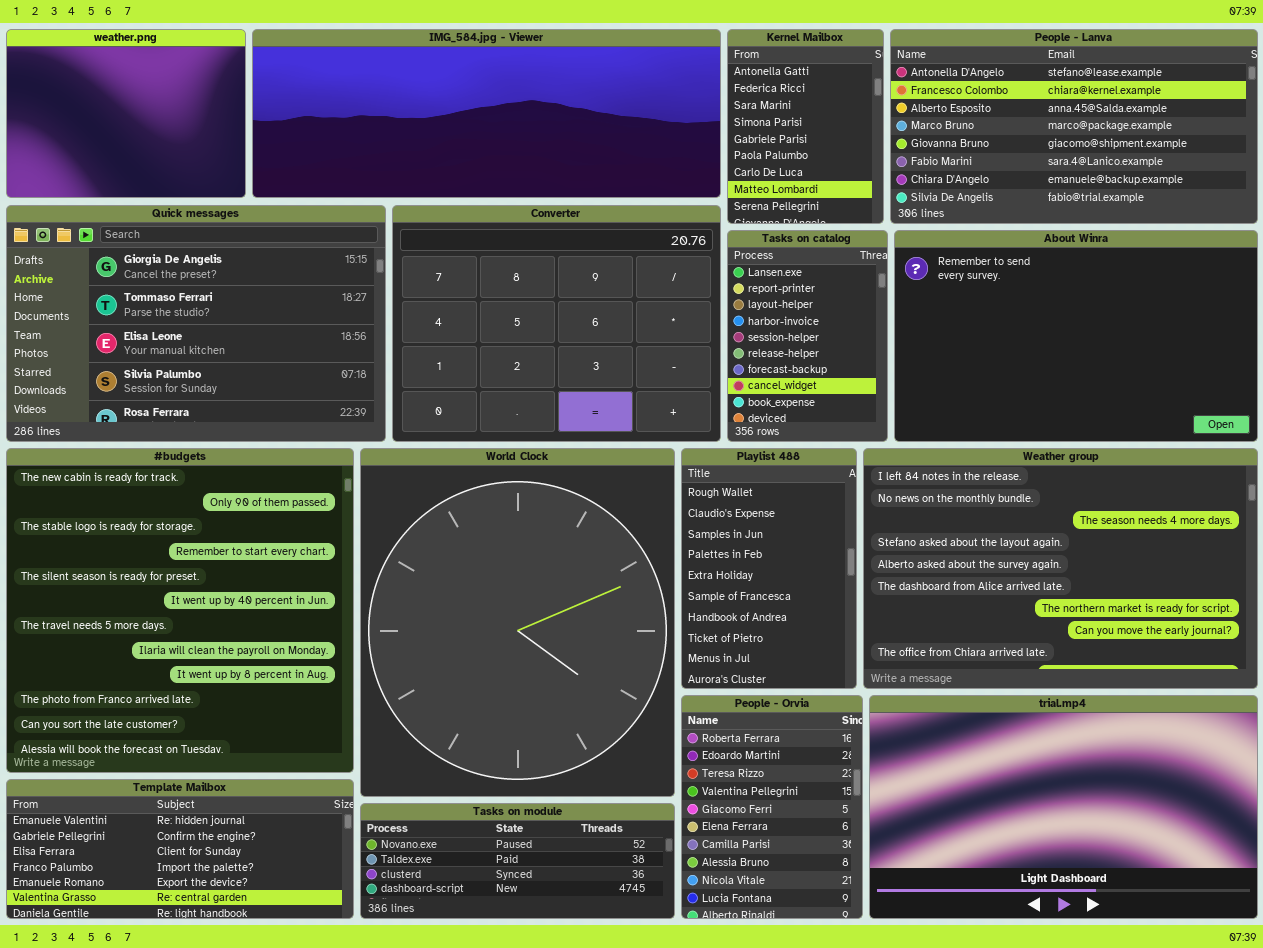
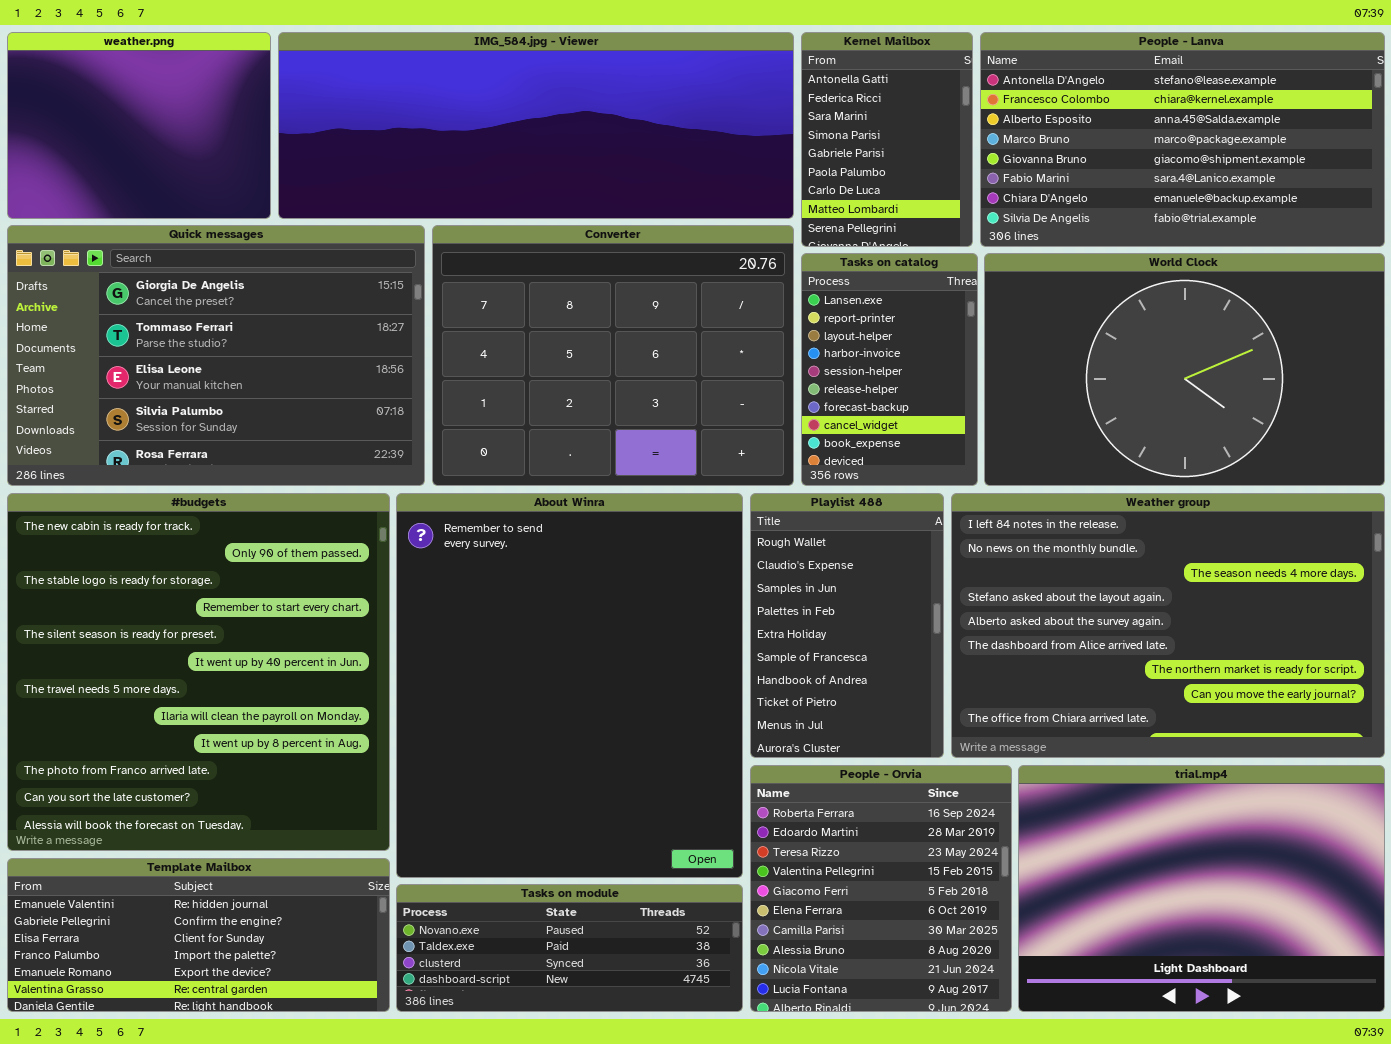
About Winra: [894,230,1258,442] -> [396,493,743,878], moved, resized
World Clock: [360,448,675,797] -> [984,253,1385,486], moved, resized
People - Orvia: [681,695,863,919] -> [750,765,1012,1012], resized
trial.mp4: [869,695,1258,919] -> [1018,765,1385,1012], resized

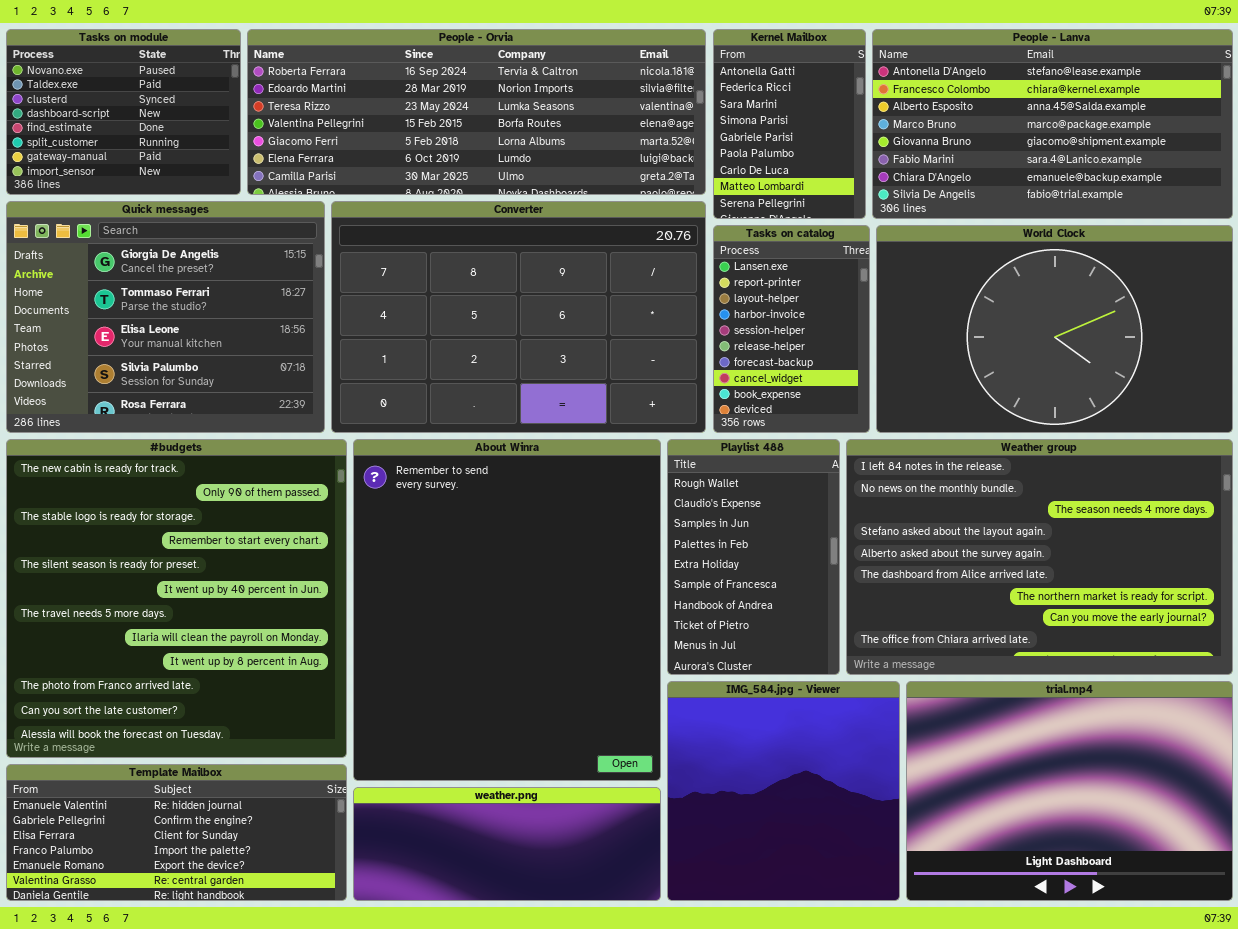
weather.png: [7,32,271,219] -> [353,787,661,901], moved, resized
IMG_584.jpg - Viewer: [278,32,794,219] -> [667,681,900,901], moved, resized
Quick messages: [7,225,425,486] -> [6,201,325,433], resized
Converter: [432,225,794,486] -> [331,201,706,433], resized
People - Orvia: [750,765,1012,1012] -> [247,29,706,195], moved, resized
Tasks on module: [396,884,743,1012] -> [6,29,241,195], moved, resized

